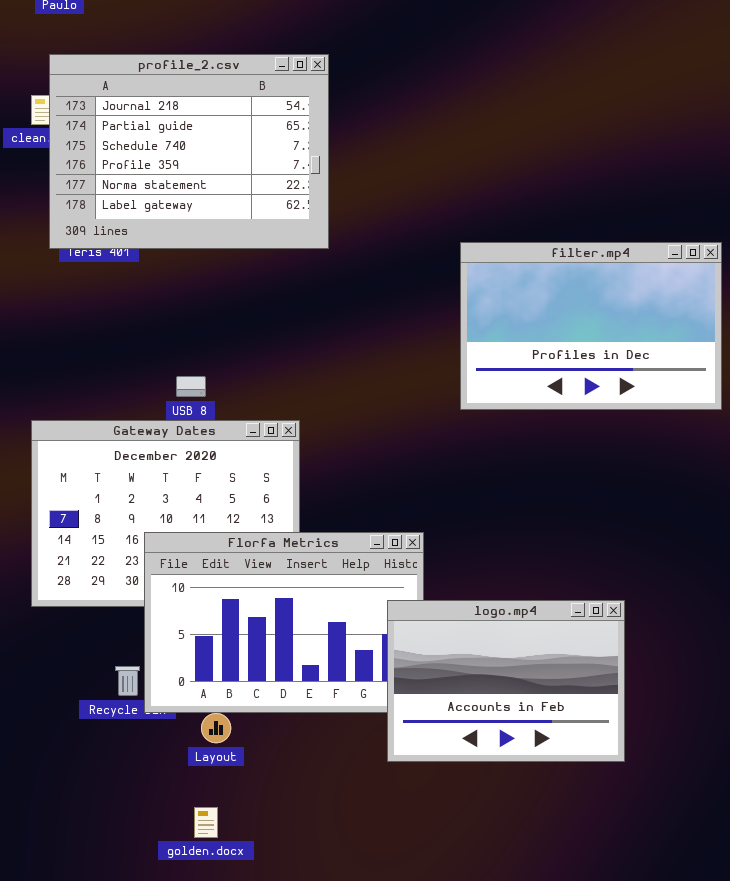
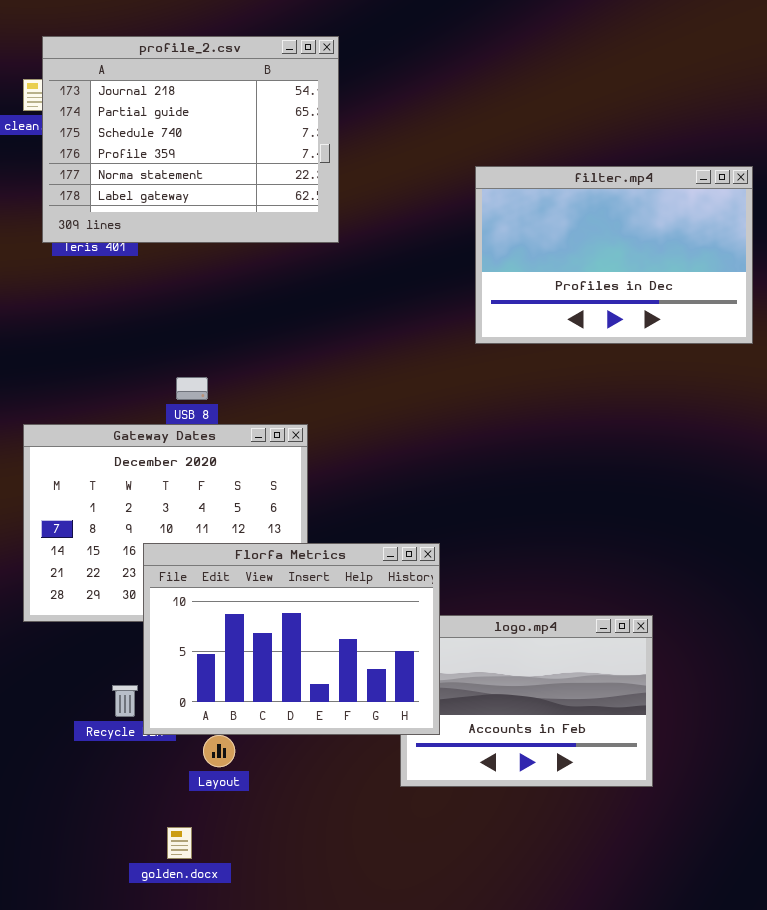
filter.mp4: [460,242,722,410] -> [475,166,753,344], moved
Florfa Metrics: [144,532,424,713] -> [143,543,440,735], raised
golden.docx: [194,807,218,838] -> [167,827,192,859], moved

